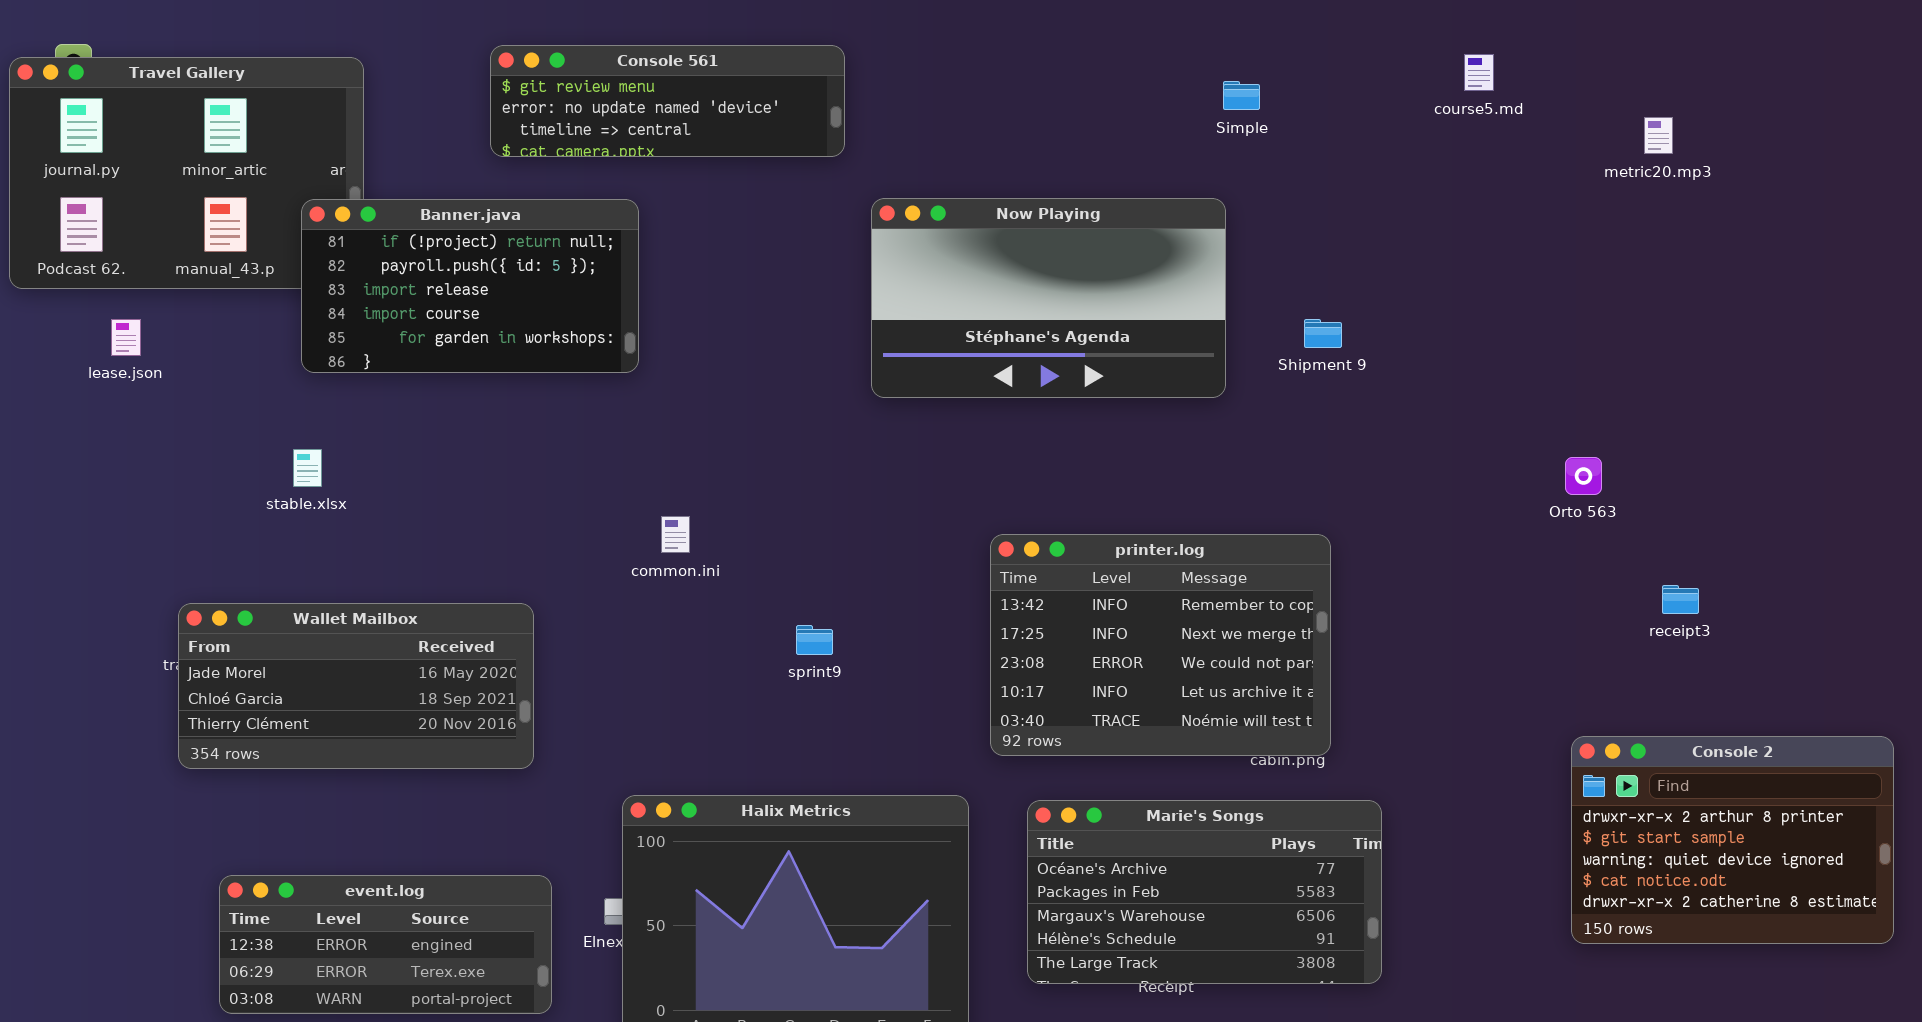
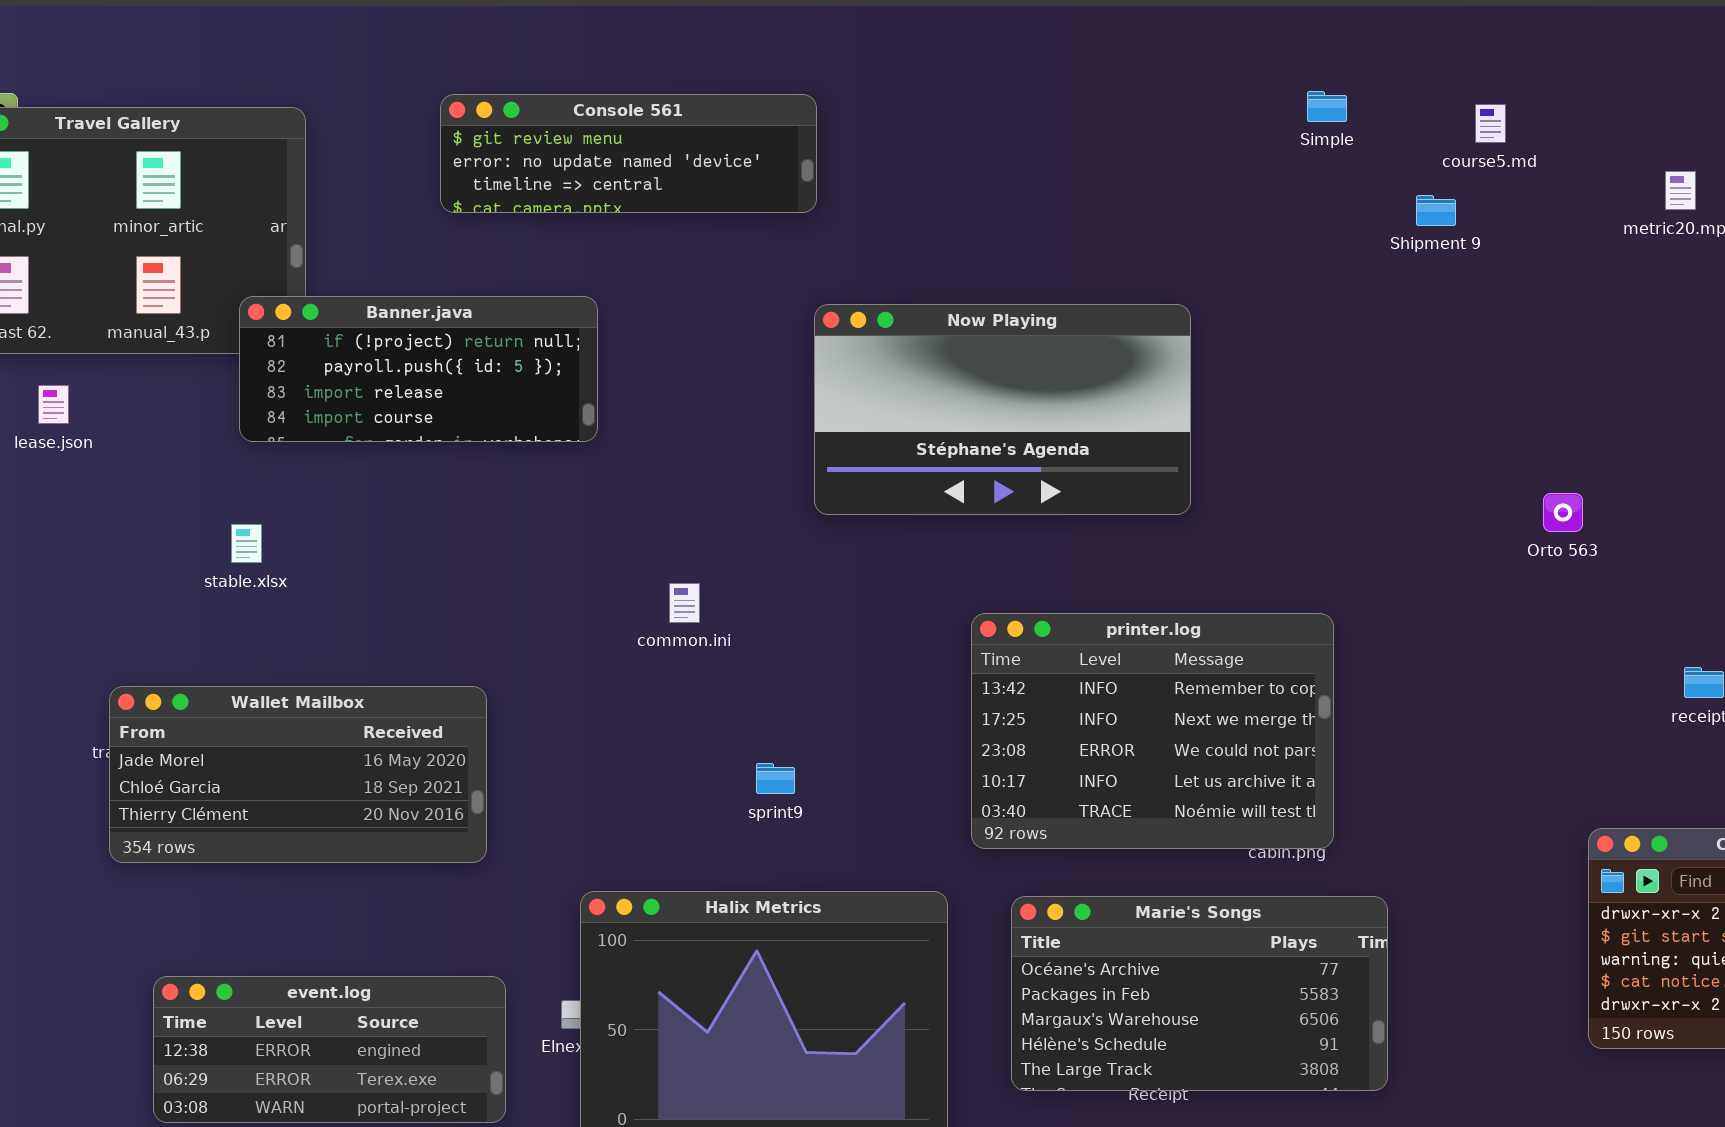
Simple: [1223,81,1260,110] -> [1307,91,1347,122], moved
Now Playing: [871,198,1226,398] -> [814,304,1191,515], moved
Banner.java: [301,199,639,373] -> [239,296,598,442], resized
Shipment 9: [1304,319,1342,348] -> [1416,195,1456,226], moved
Orto 563: [1565,457,1602,495] -> [1543,493,1583,532], moved
common.ini: [661,516,690,553] -> [669,583,700,623], moved
sprint9: [796,625,833,655] -> [756,763,795,794], moved

